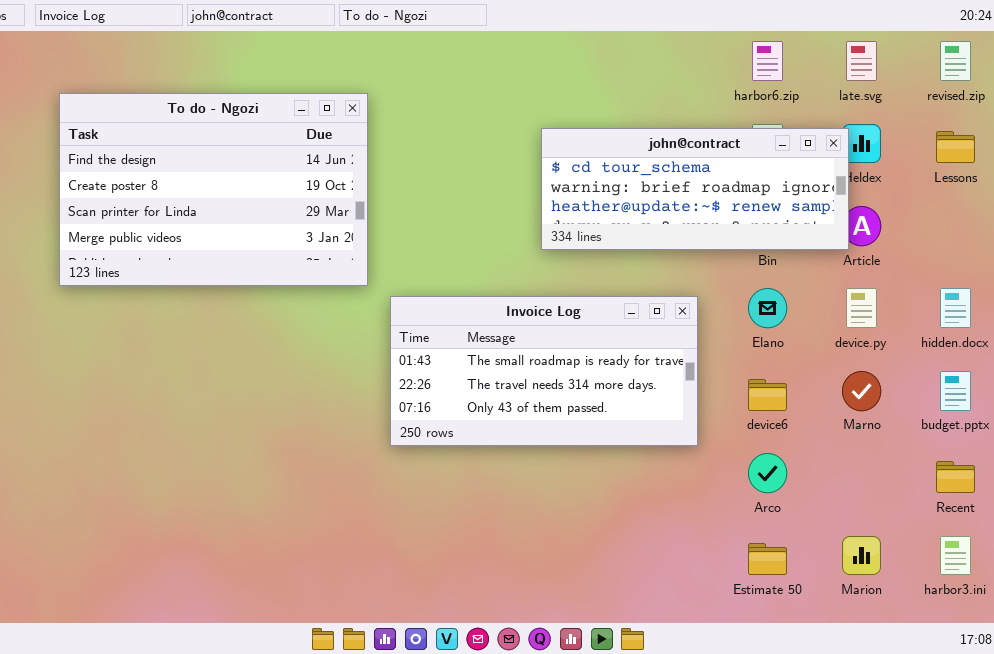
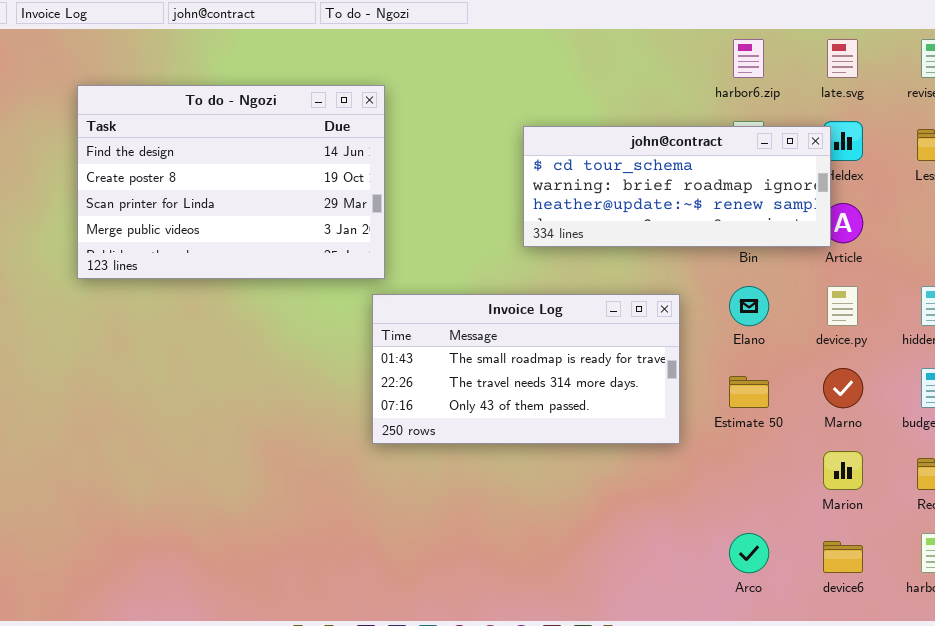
To do - Ngozi: [59,93,368,286] -> [77,85,385,279], moved
device6: [748,379,787,411] -> [823,541,863,573], moved
Arco: [748,453,787,493] -> [729,533,769,573], moved
Marion: [842,536,881,575] -> [823,451,863,490], moved
Estimate 50: [748,543,787,575] -> [729,376,769,408], moved

